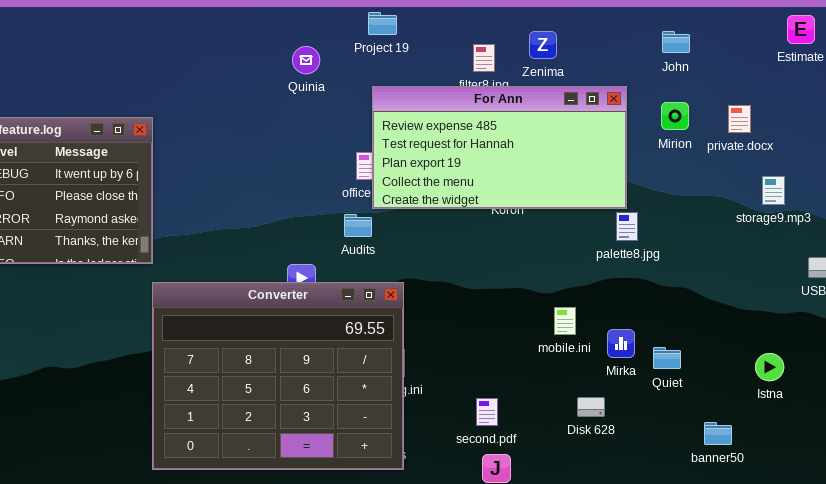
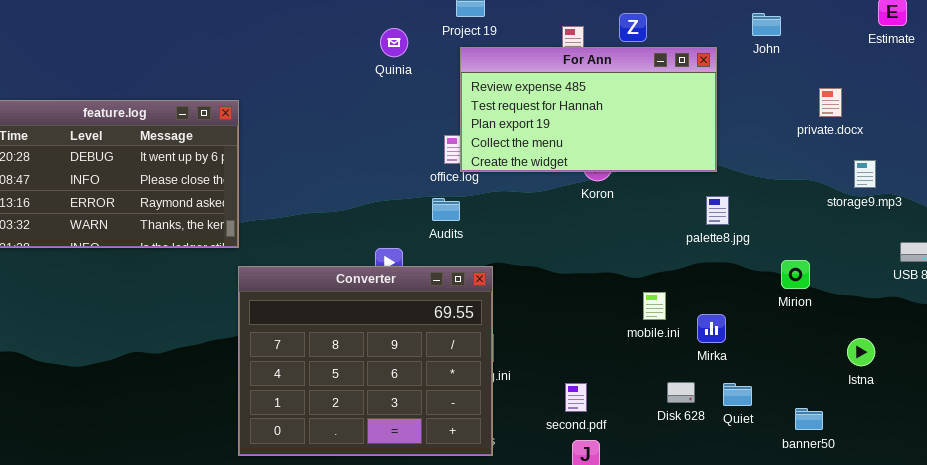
For Ann: [372,86,627,209] -> [460,47,717,172], moved
Mirion: [661,102,689,130] -> [781,260,810,289], moved
Quiet: [653,347,681,369] -> [723,383,752,406], moved

